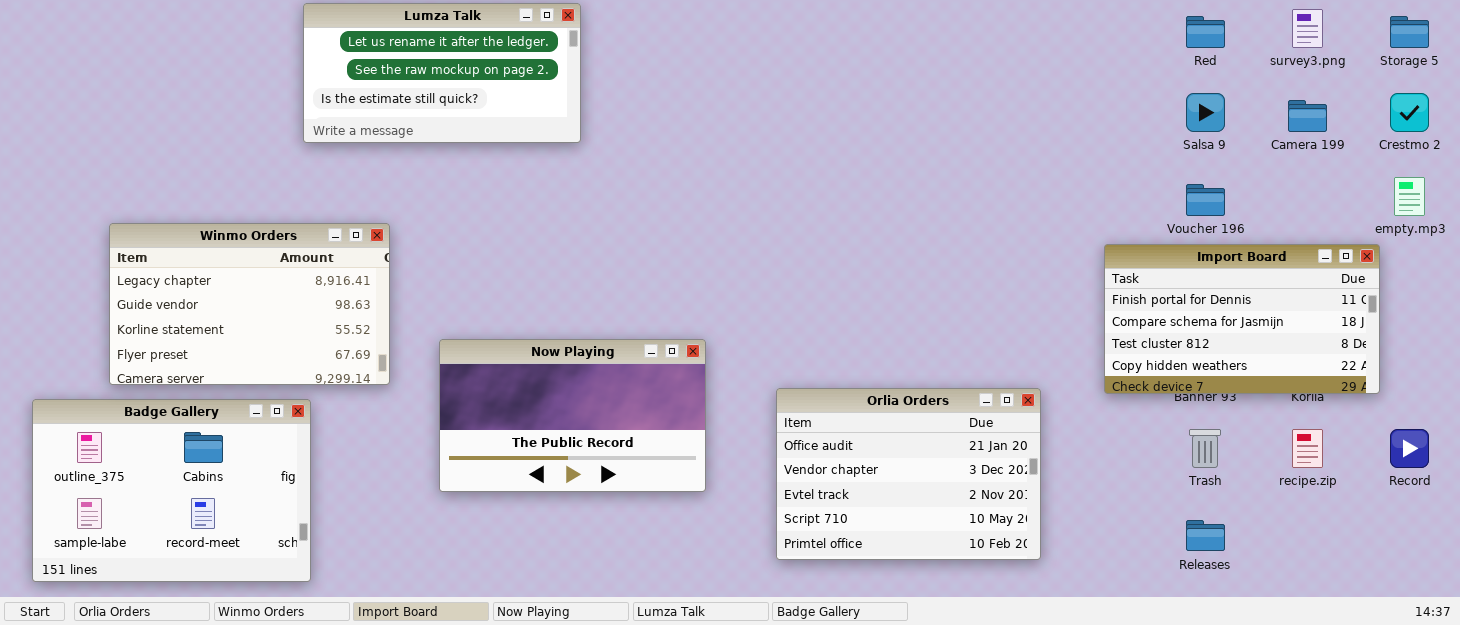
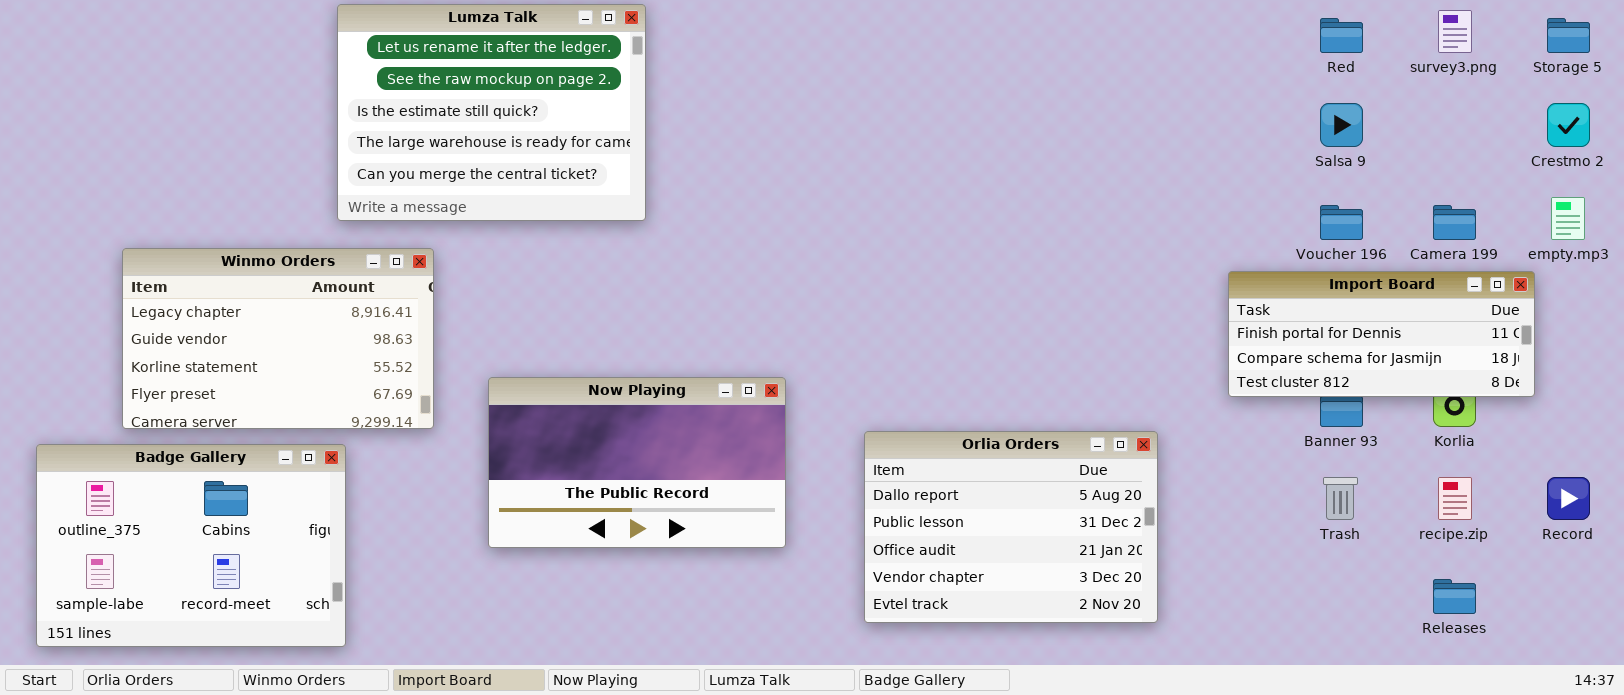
Lumza Talk: [303,3,581,143] -> [337,4,646,221], resized
Camera 199: [1288,100,1327,132] -> [1433,205,1476,240], moved
Import Board: [1104,244,1380,394] -> [1228,271,1535,397], resized
Orlia Orders: [776,388,1041,560] -> [864,431,1158,623], scrolled up 2 rows
Releases: [1186,520,1225,551] -> [1433,579,1476,614], moved

